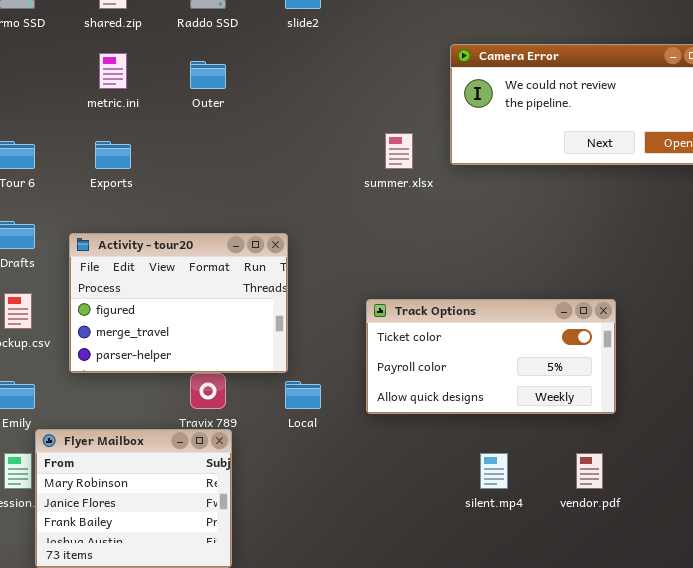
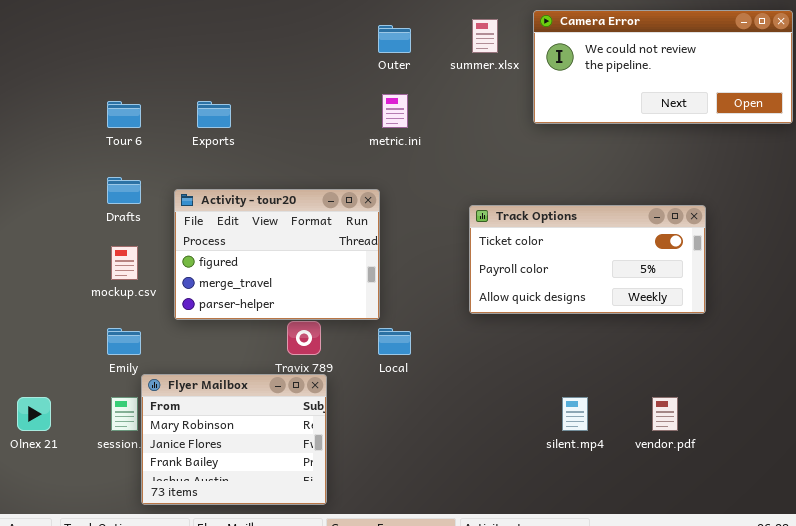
metric.ini: [99,53,127,89] -> [382,94,408,128], moved
Outer: [190,61,226,89] -> [378,25,411,53], moved
summer.xlsx: [385,133,413,169] -> [472,19,498,53], moved
Track Options: [366,299,616,414] -> [469,205,706,314], moved

